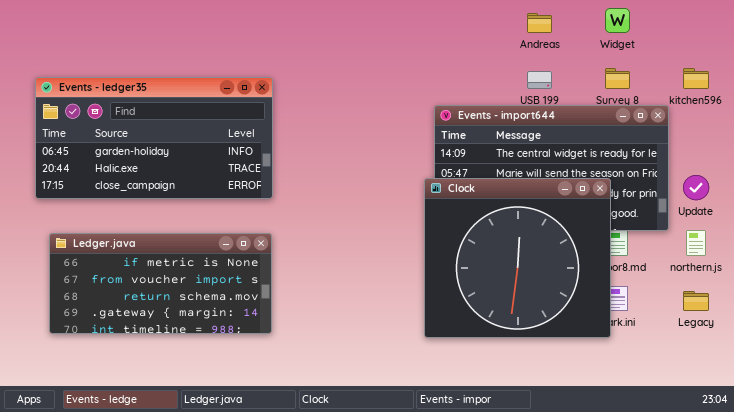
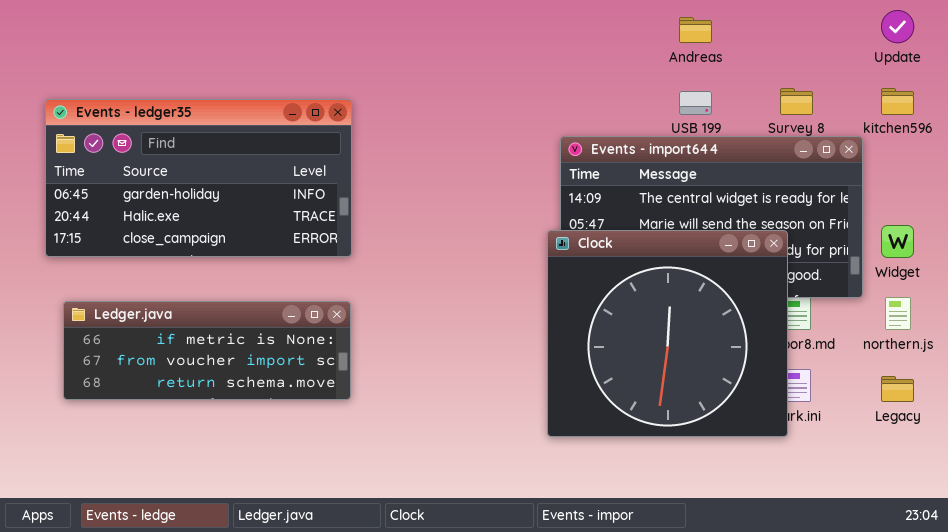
Widget: [605,8,630,33] -> [881,225,914,258], moved
Update: [683,175,709,200] -> [881,10,914,43], moved
Ledger.java: [49,233,272,334] -> [63,301,351,400], resized

